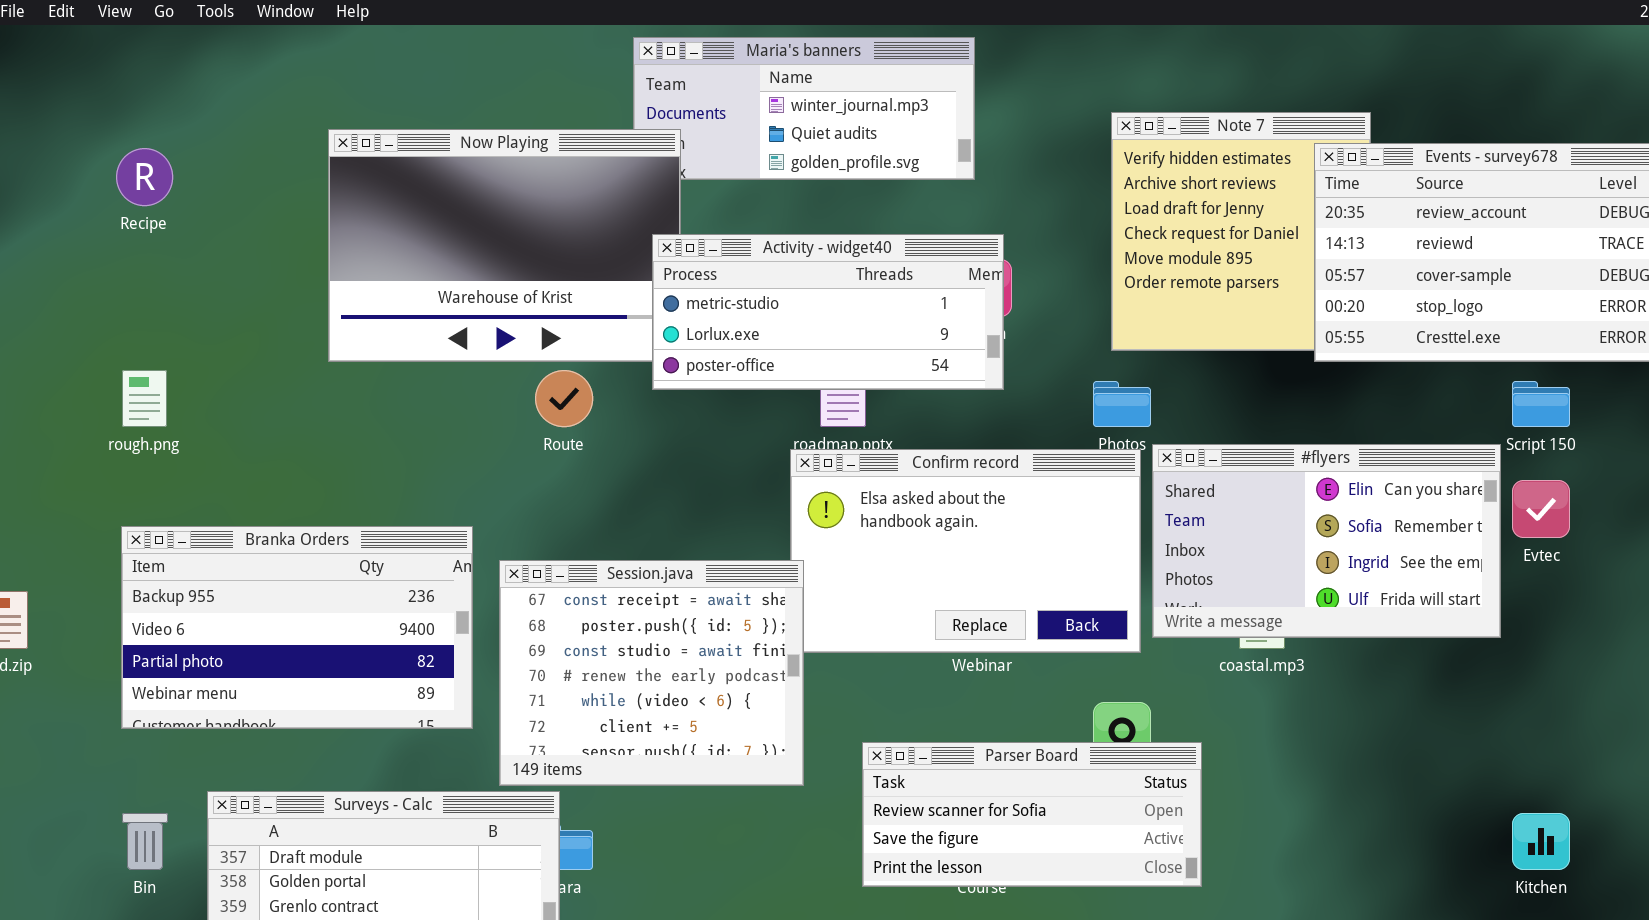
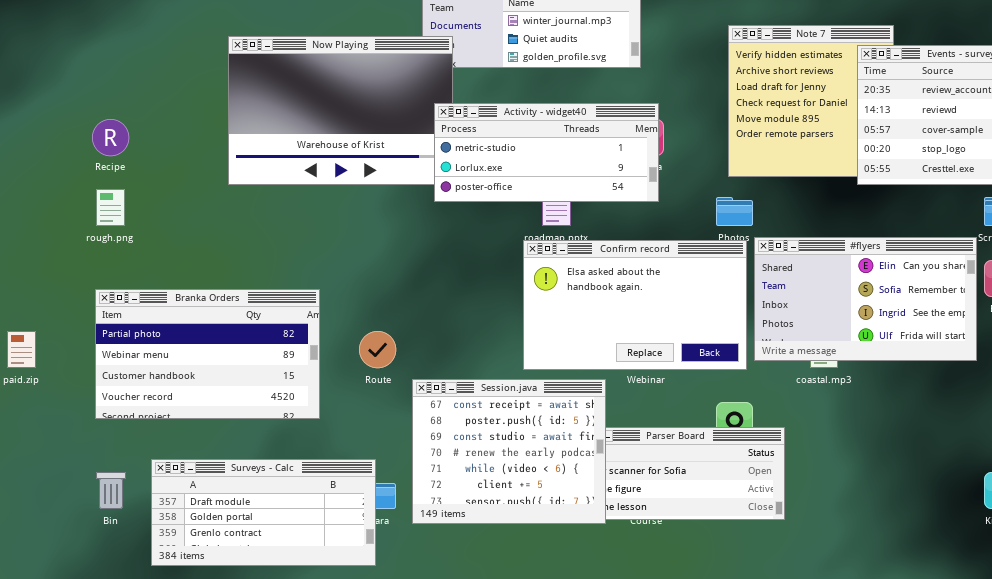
Recipe: [116,148,173,206] -> [92,119,129,156], moved
Route: [535,370,593,427] -> [359,331,396,368], moved
Branka Orders: [121,526,473,729] -> [95,289,320,419], scrolled down 2 rows
Session.java: [499,560,804,786] -> [412,379,606,524], moved

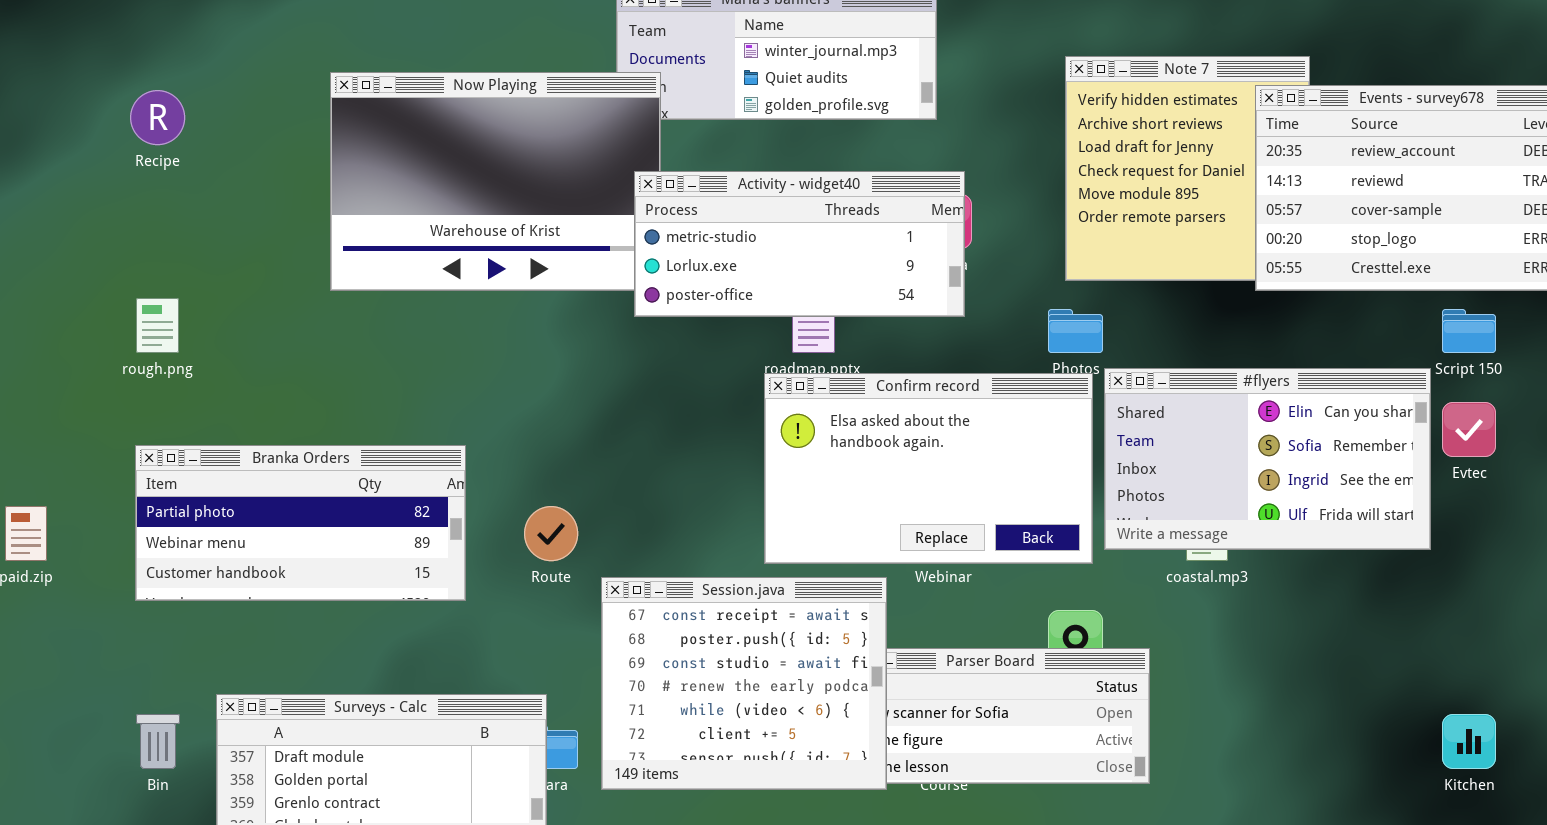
Recipe: [92,119,129,156] -> [130,90,185,145], moved
Branka Orders: [95,289,320,419] -> [135,445,466,601], resized

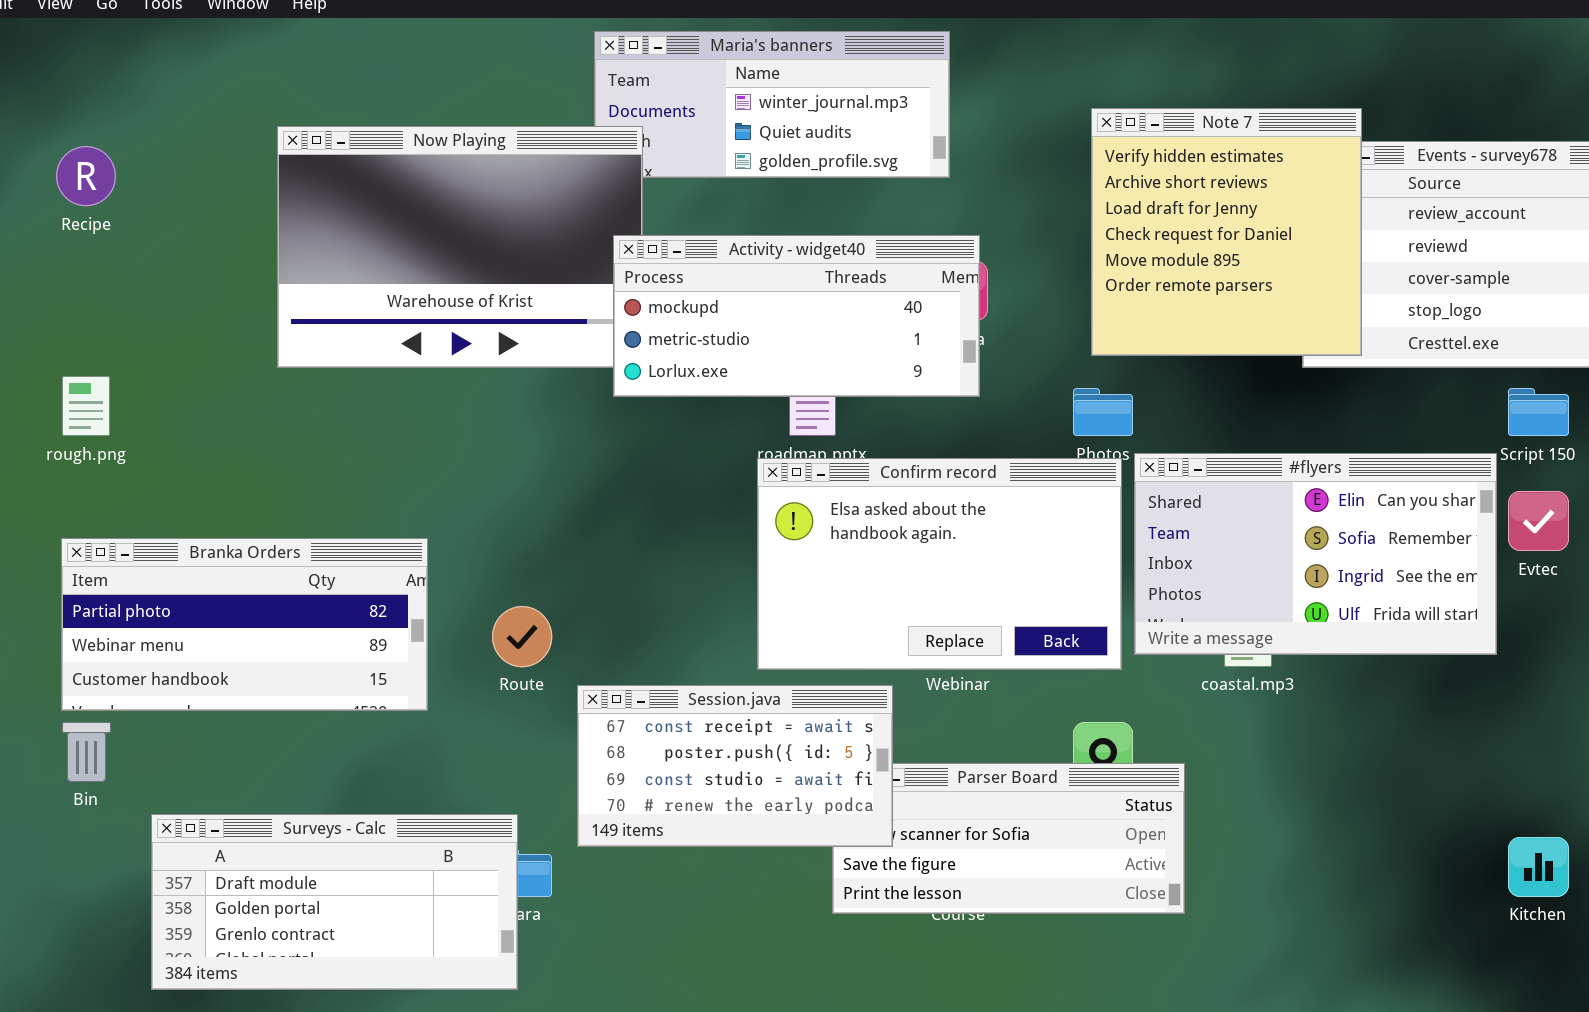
Note 7: [1065,56,1310,281] -> [1091,108,1362,356], raised
Activity - widget40: [634,171,965,317] -> [613,235,980,397], scrolled up 1 row
Session.java: [601,577,887,790] -> [577,685,893,847], resized
Bin: [136,714,180,769] -> [62,722,111,782], moved

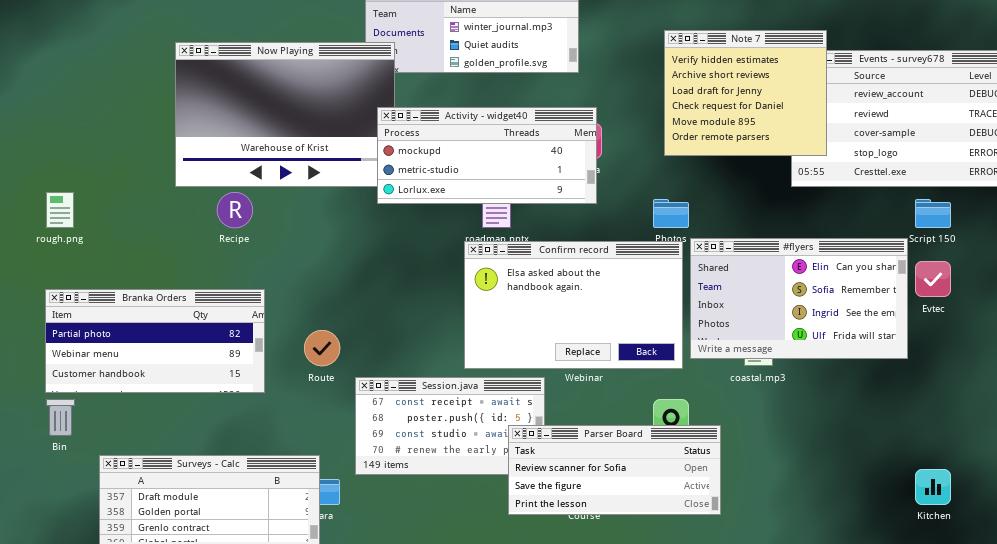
Note 7: [1091,108,1362,356] -> [664,30,827,156], resized
Recipe: [56,146,116,206] -> [217,192,253,228], moved
Parser Board: [832,763,1185,914] -> [508,425,721,515], raised

